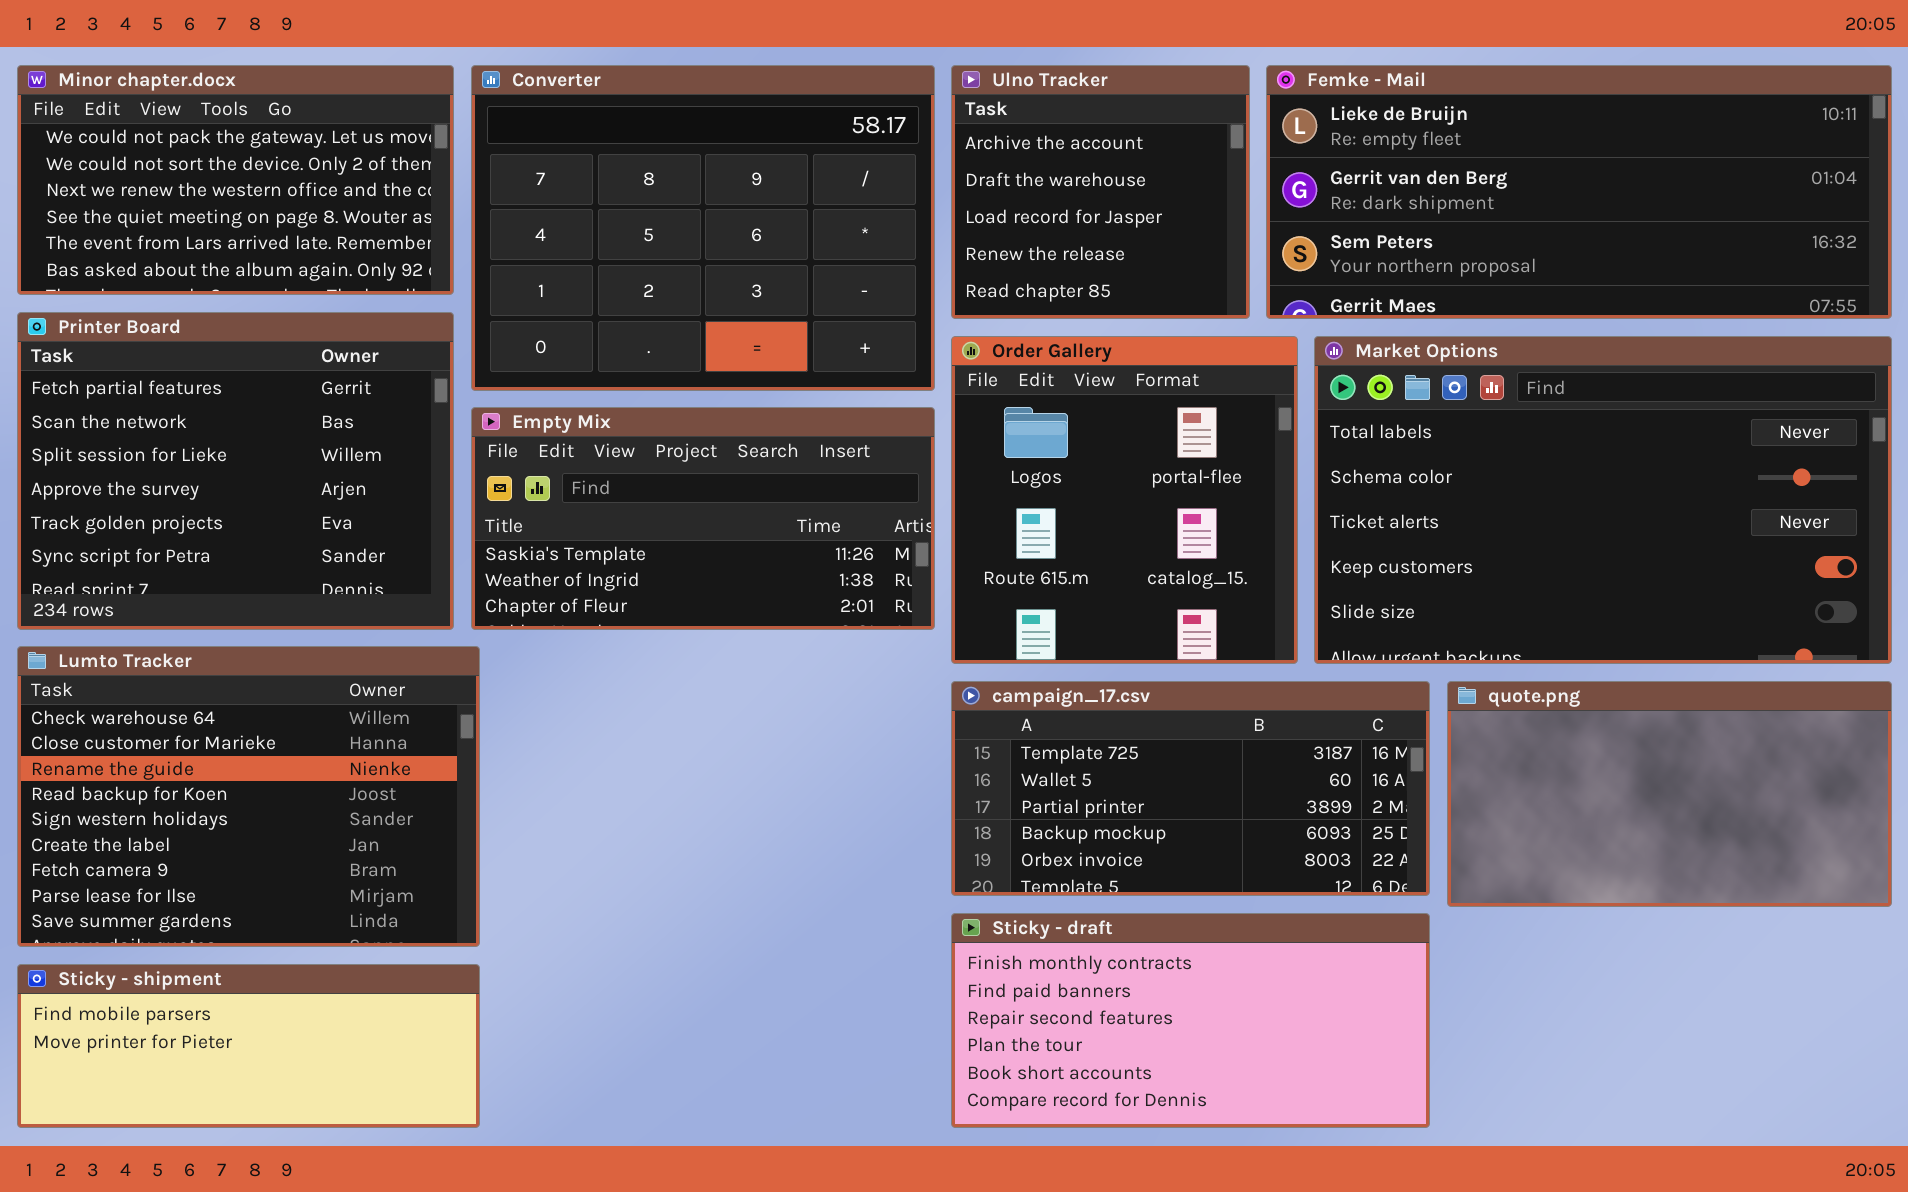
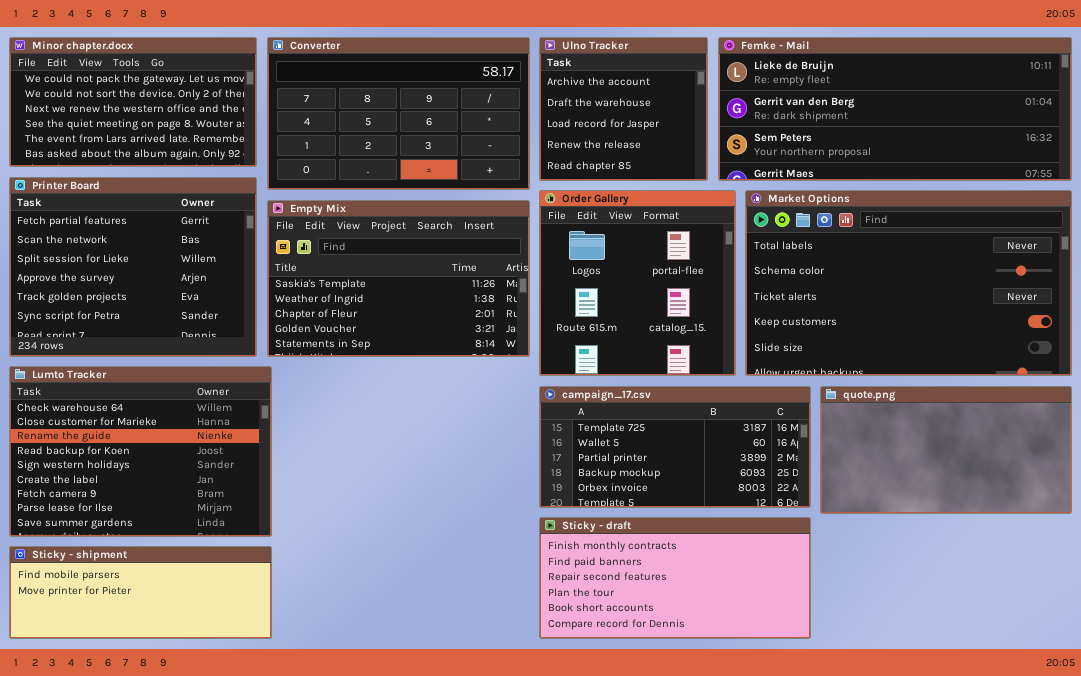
Converter: [471,65,935,391] -> [267,37,530,190], resized
Empty Mix: [471,407,935,630] -> [267,200,530,357], resized

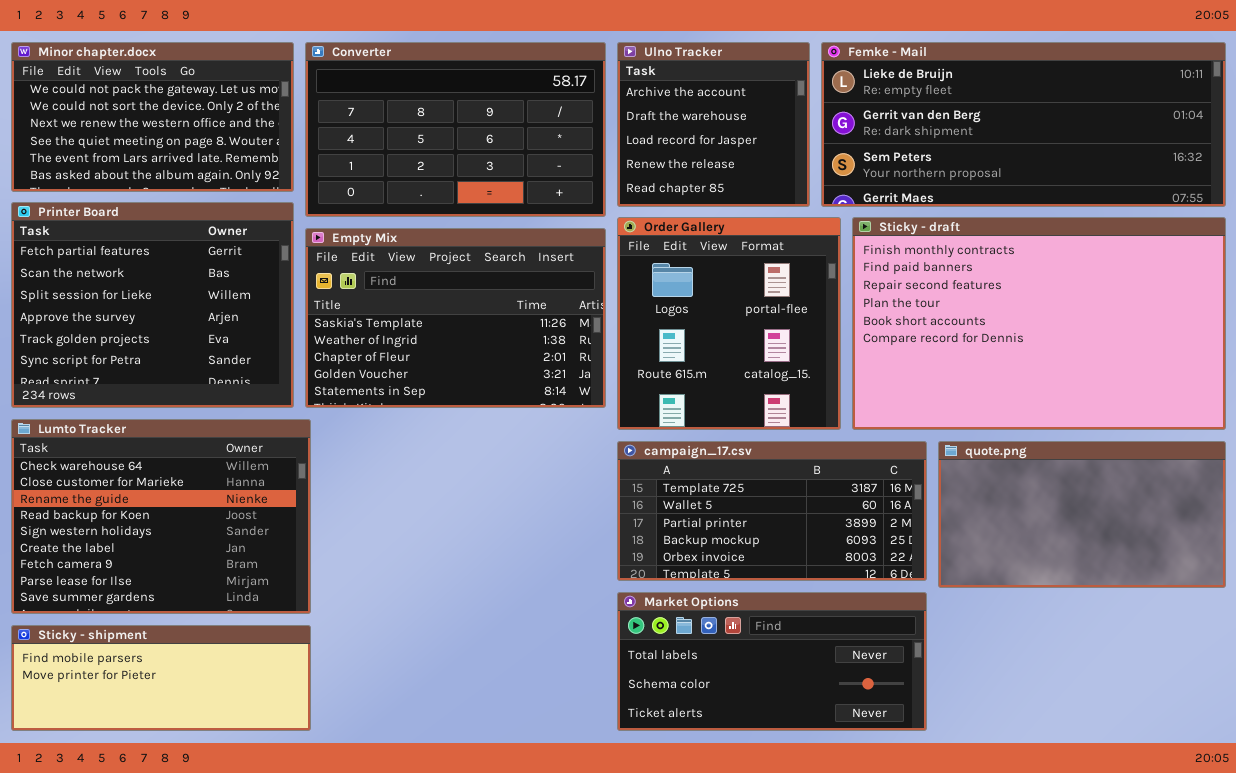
Market Options: [745,190,1072,376] -> [617,592,927,731], moved, resized
Sticky - draft: [539,517,811,639] -> [852,217,1226,430], moved, resized

